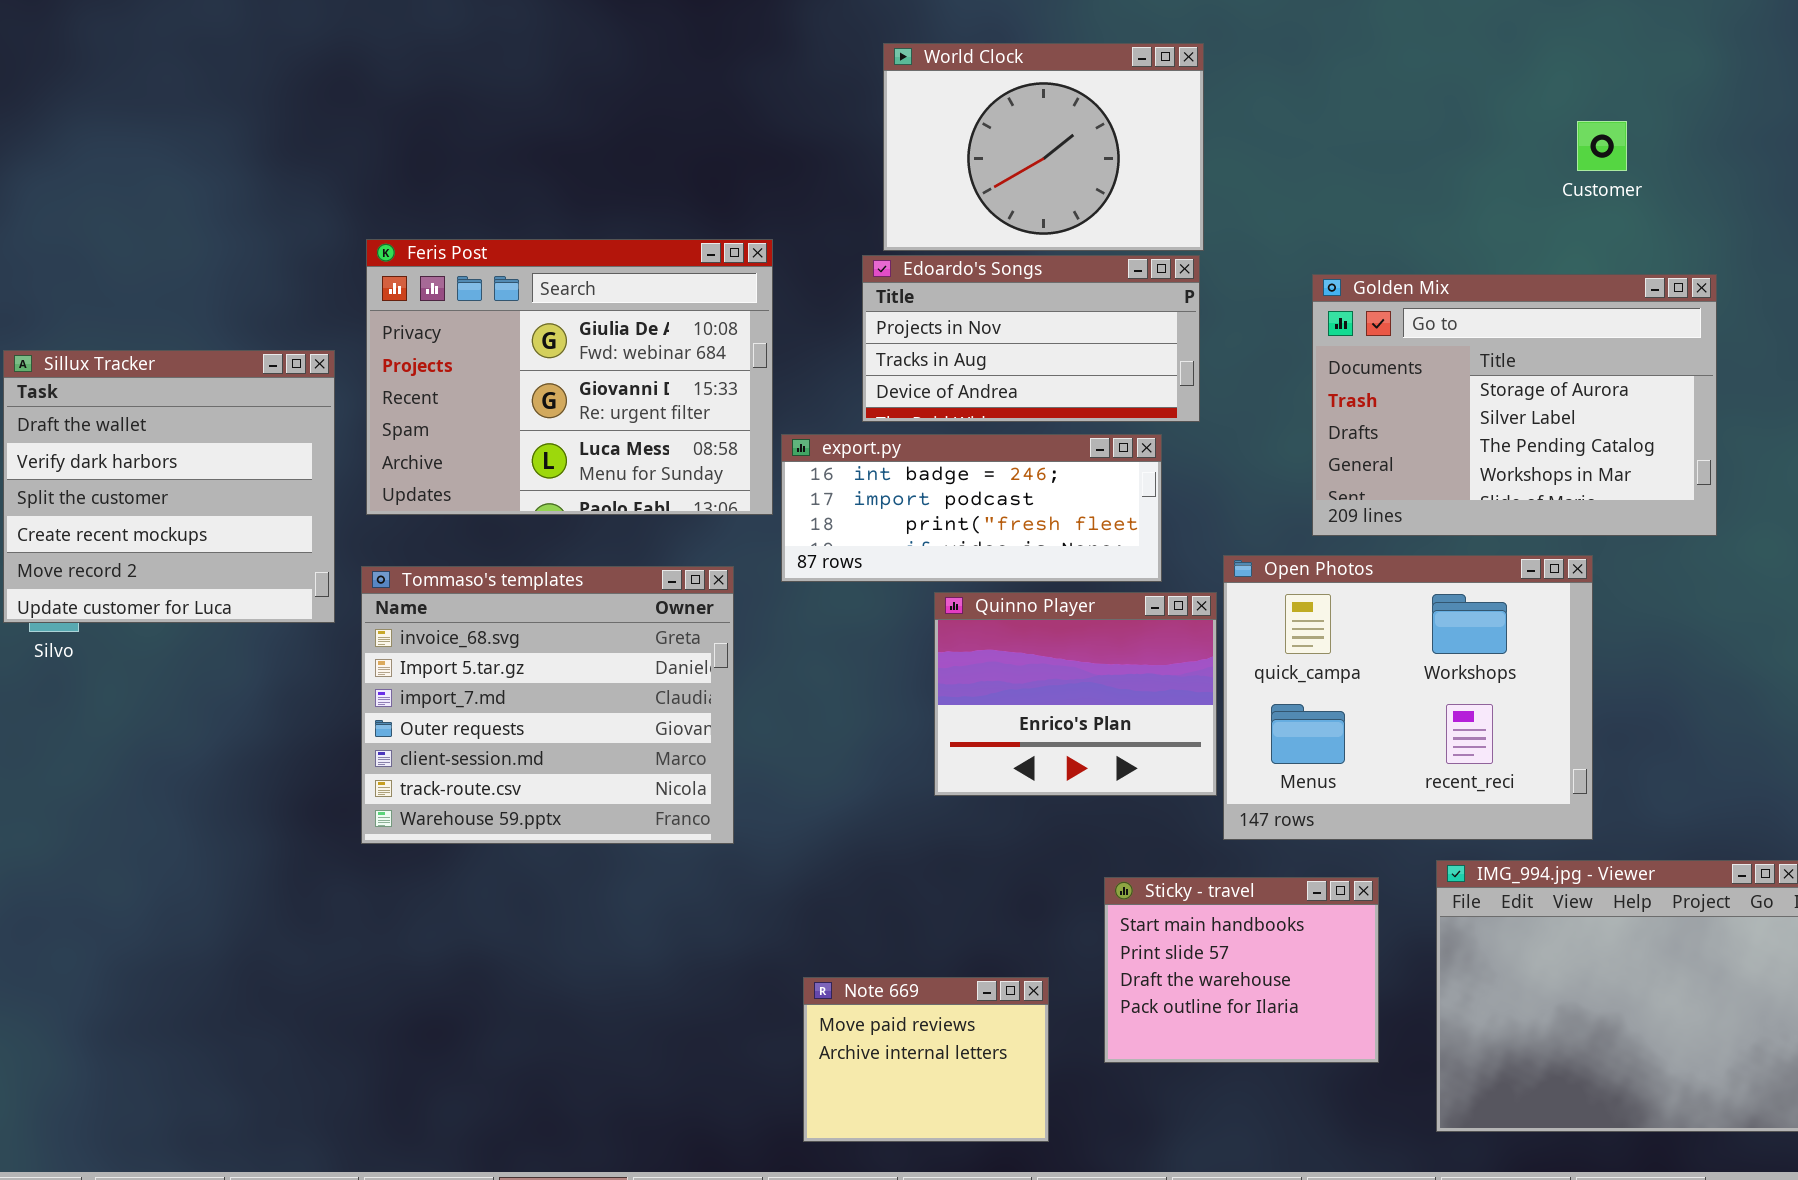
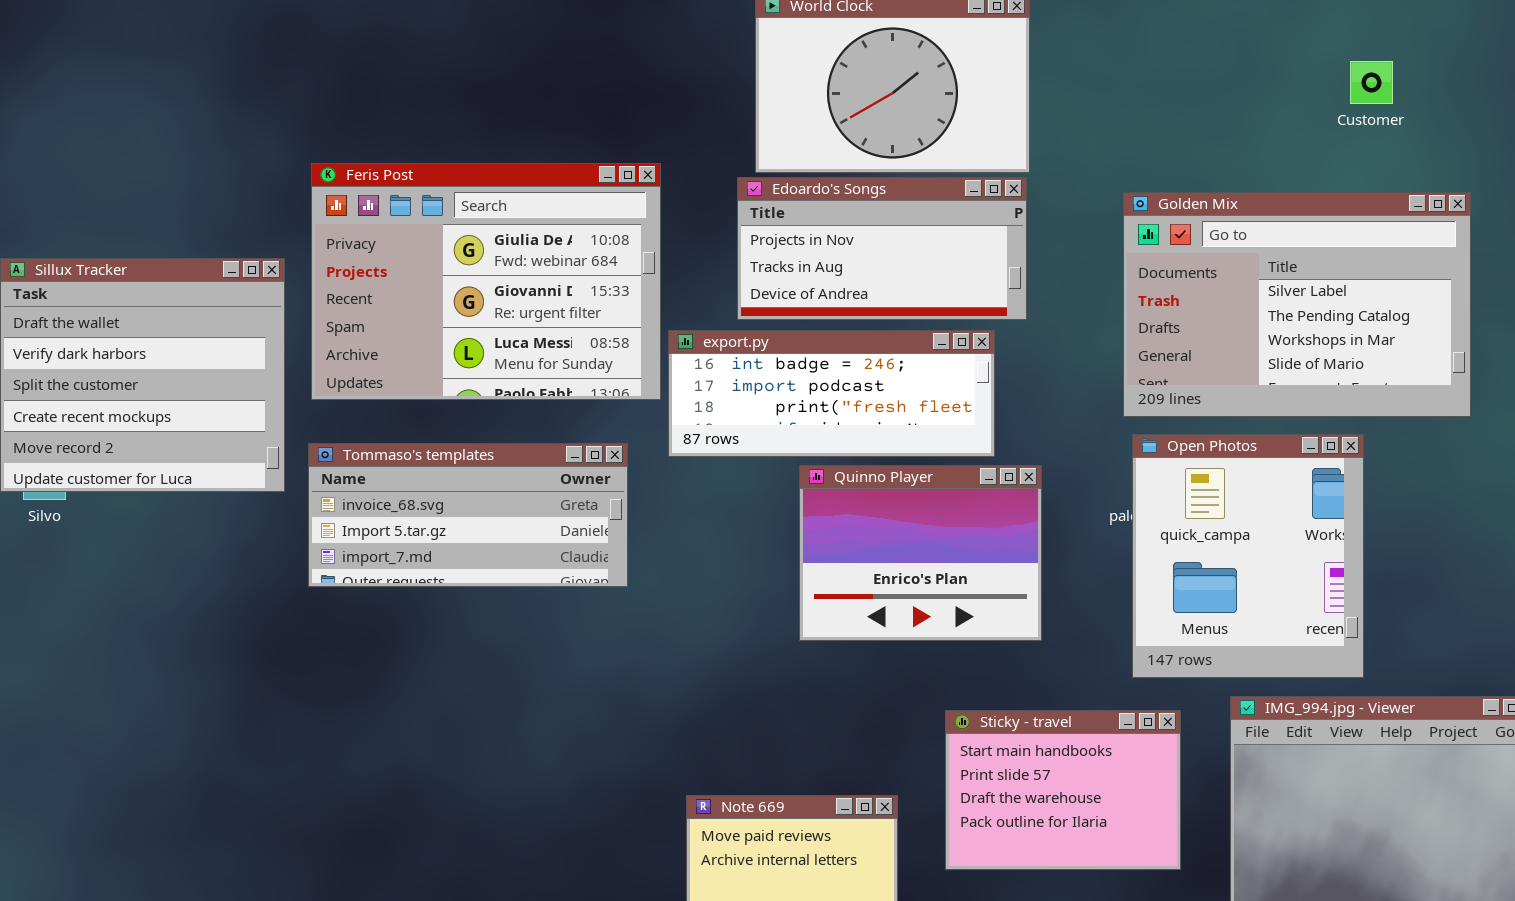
Golden Mix: [1312,274,1717,536] -> [1123,192,1471,417], scrolled down 1 row
Open Photos: [1223,555,1593,840] -> [1132,434,1364,678], resized
Tommaso's templates: [361,566,734,844] -> [308,443,628,587], resized

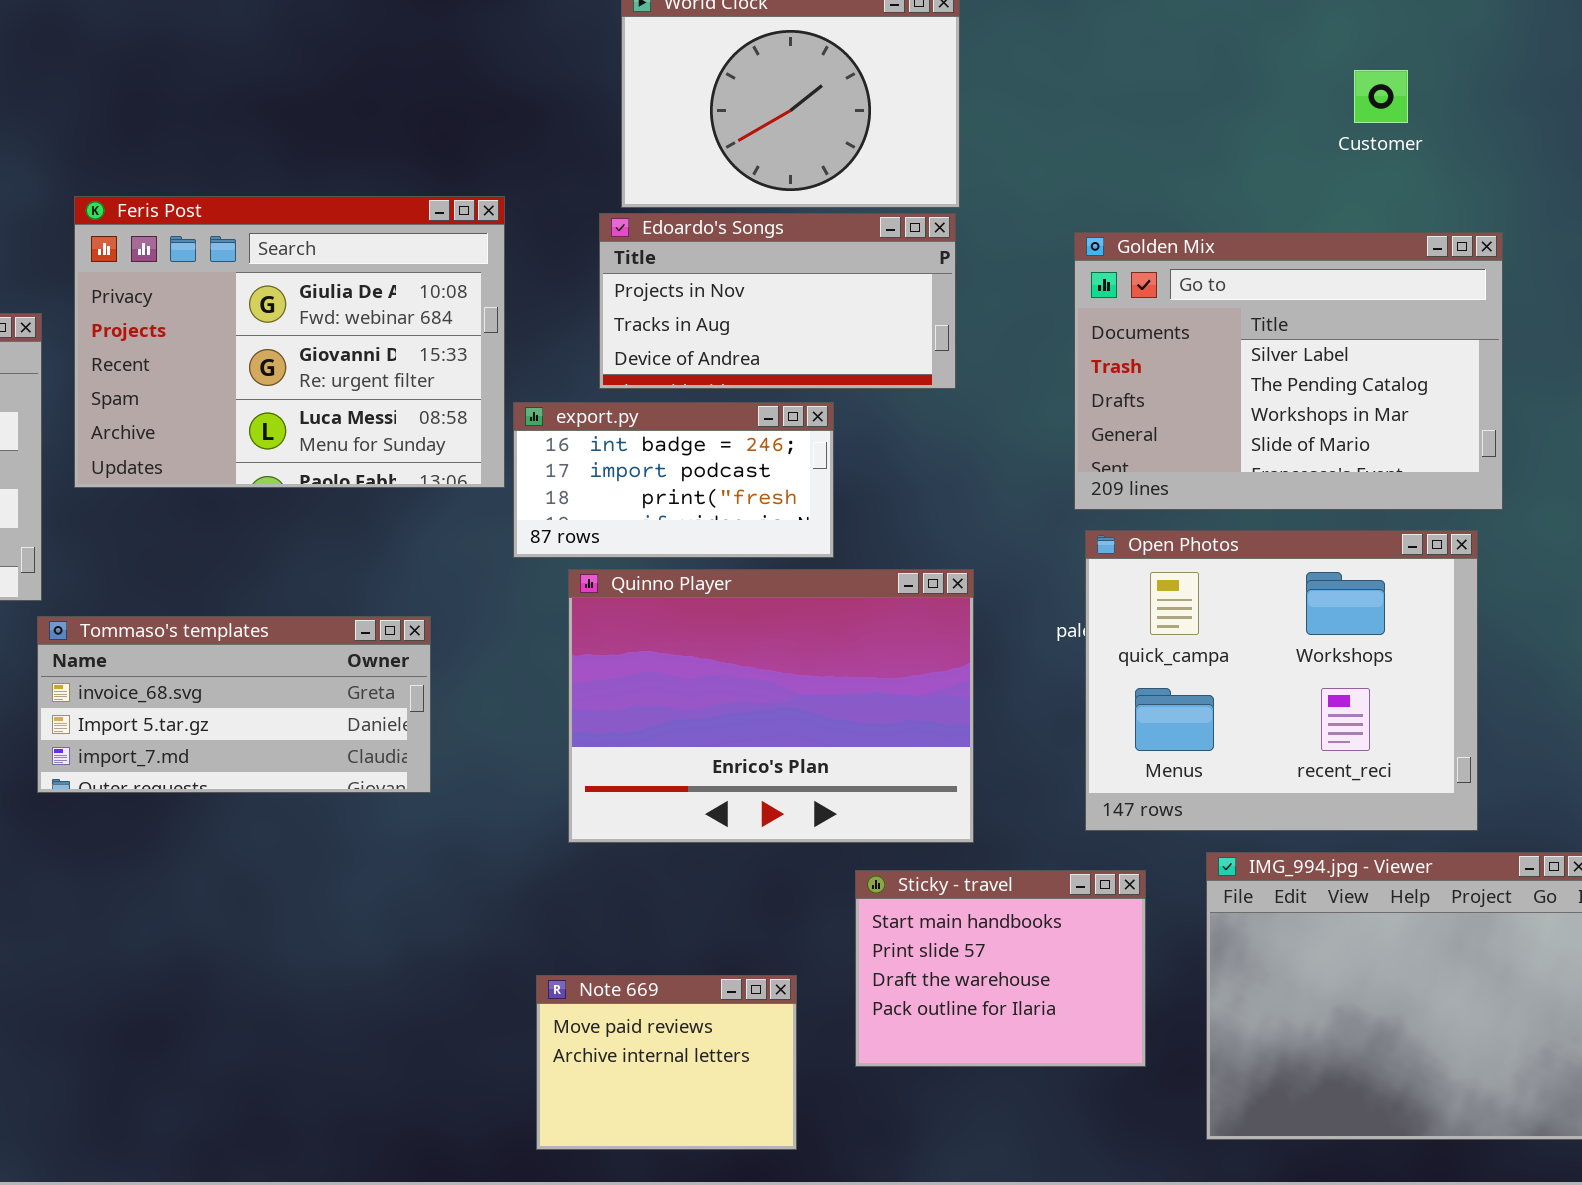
export.py: [668,330,995,457] -> [513,402,834,558], resized
Open Photos: [1132,434,1364,678] -> [1085,530,1478,831], resized
Tommaso's templates: [308,443,628,587] -> [37,616,431,793], moved
Quinno Player: [799,465,1042,641] -> [568,569,974,843], resized

